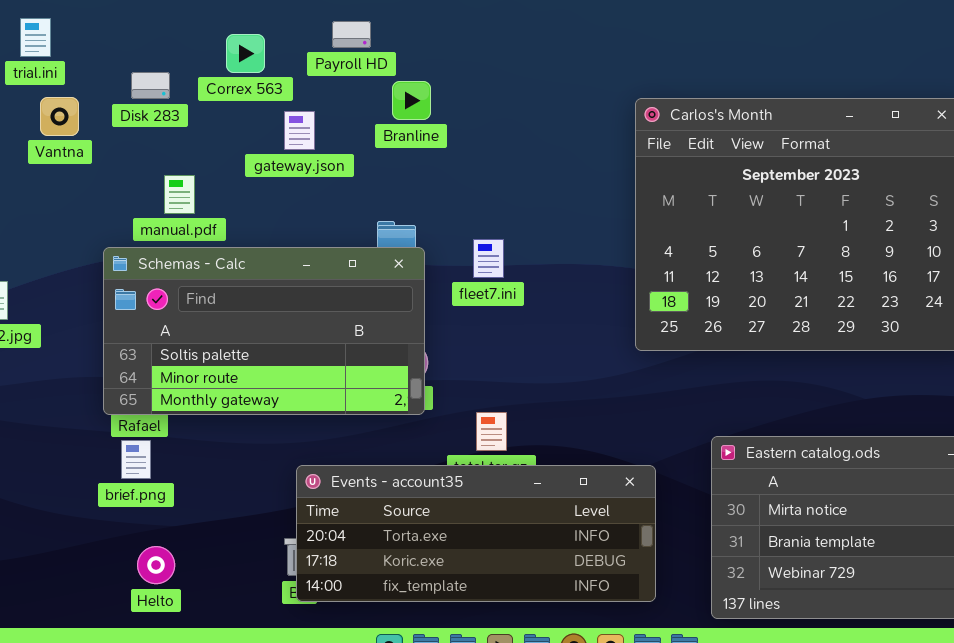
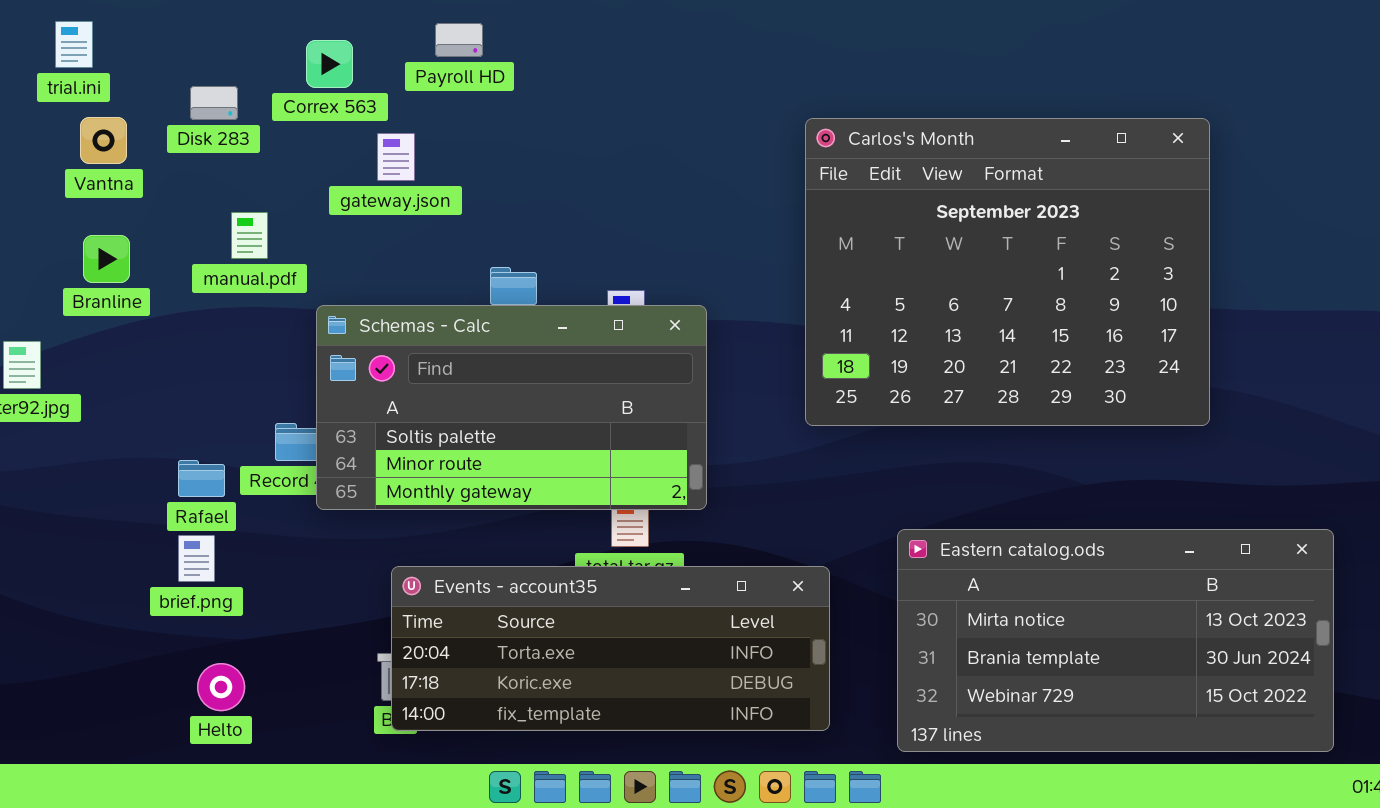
Branline: [392,81,431,120] -> [83,235,130,283], moved
Schemas - Calc: [103,247,425,415] -> [316,305,707,510], moved

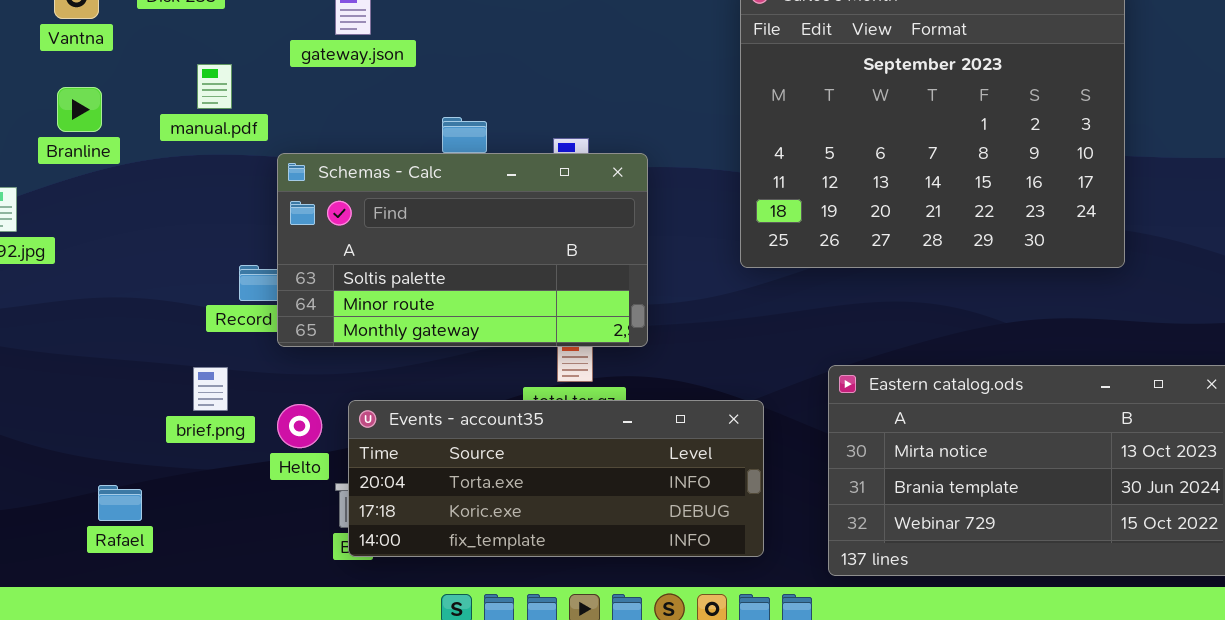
Rafael: [178,460,225,497] -> [98,485,142,521], moved
brief.png: [178,535,215,582] -> [193,367,228,411], moved
Helto: [197,663,245,711] -> [277,404,322,448], moved

